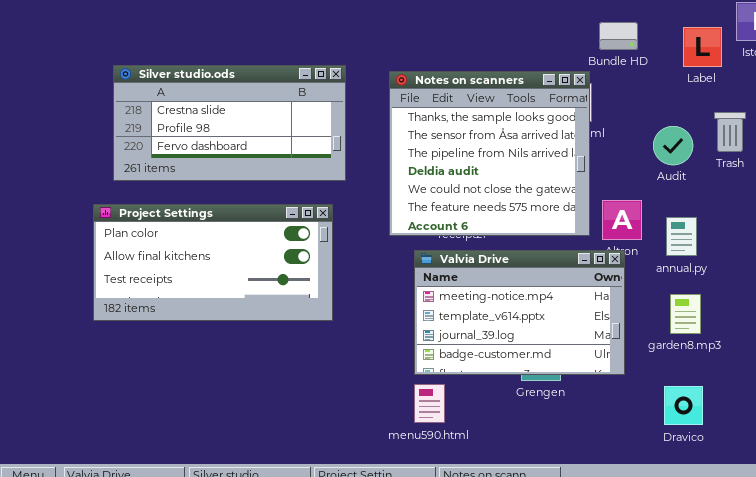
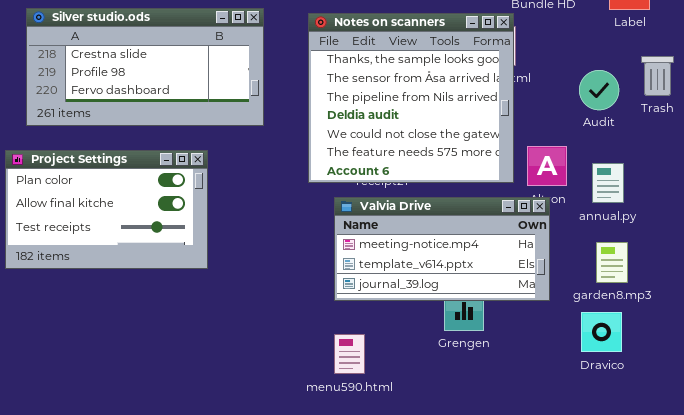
Project Settings: [93,204,333,321] -> [5,150,208,269], resized
Valvia Drive: [414,250,625,375] -> [334,197,550,301], resized
Dravico: [664,386,703,425] -> [581,312,622,352], moved

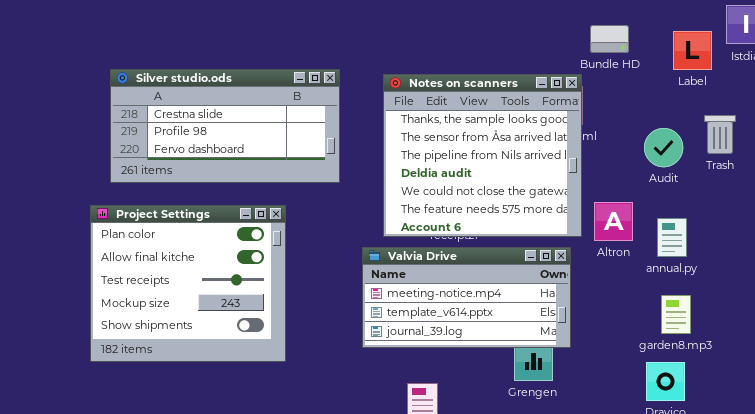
Project Settings: [5,150,208,269] -> [90,205,286,362], resized
Valvia Drive: [334,197,550,301] -> [362,247,571,348], moved

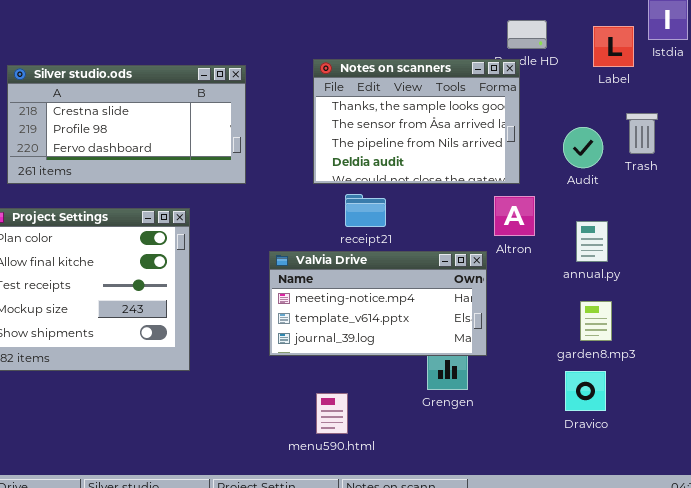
Notes on scanners: [383,74,582,237] -> [313,59,520,184], moved, resized
Altron: [594,202,633,241] -> [494,196,535,236], moved

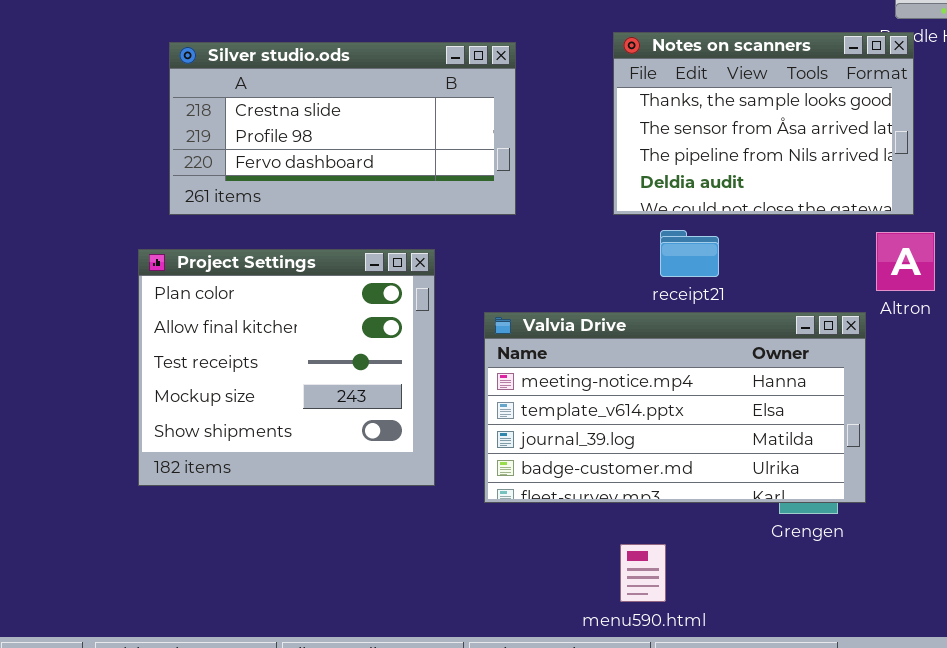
Valvia Drive: [269,251,487,356] -> [484,312,866,503], resized
menu590.html: [316,393,348,434] -> [620,544,666,602], moved

